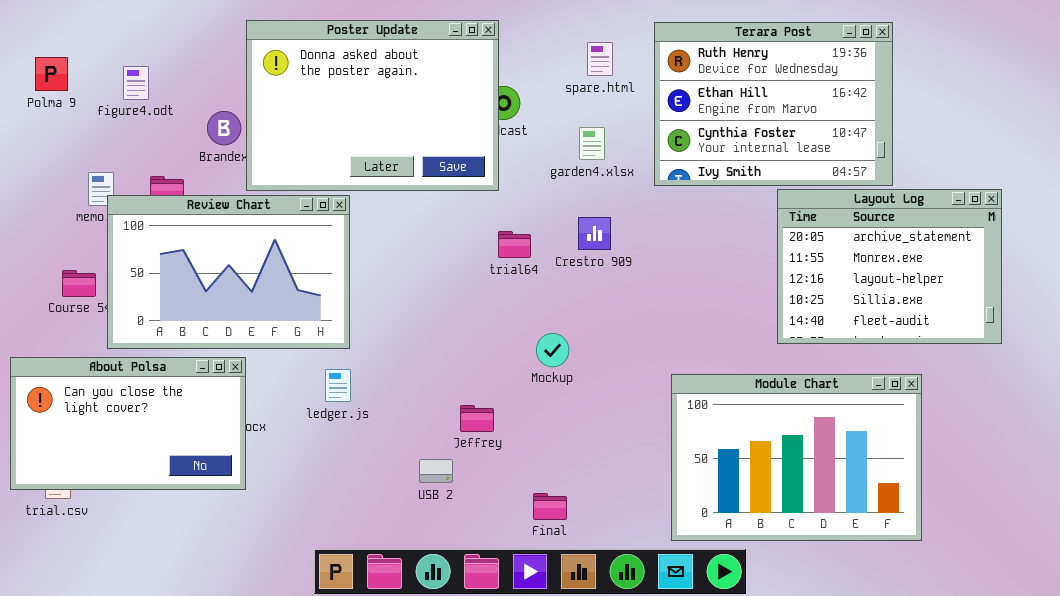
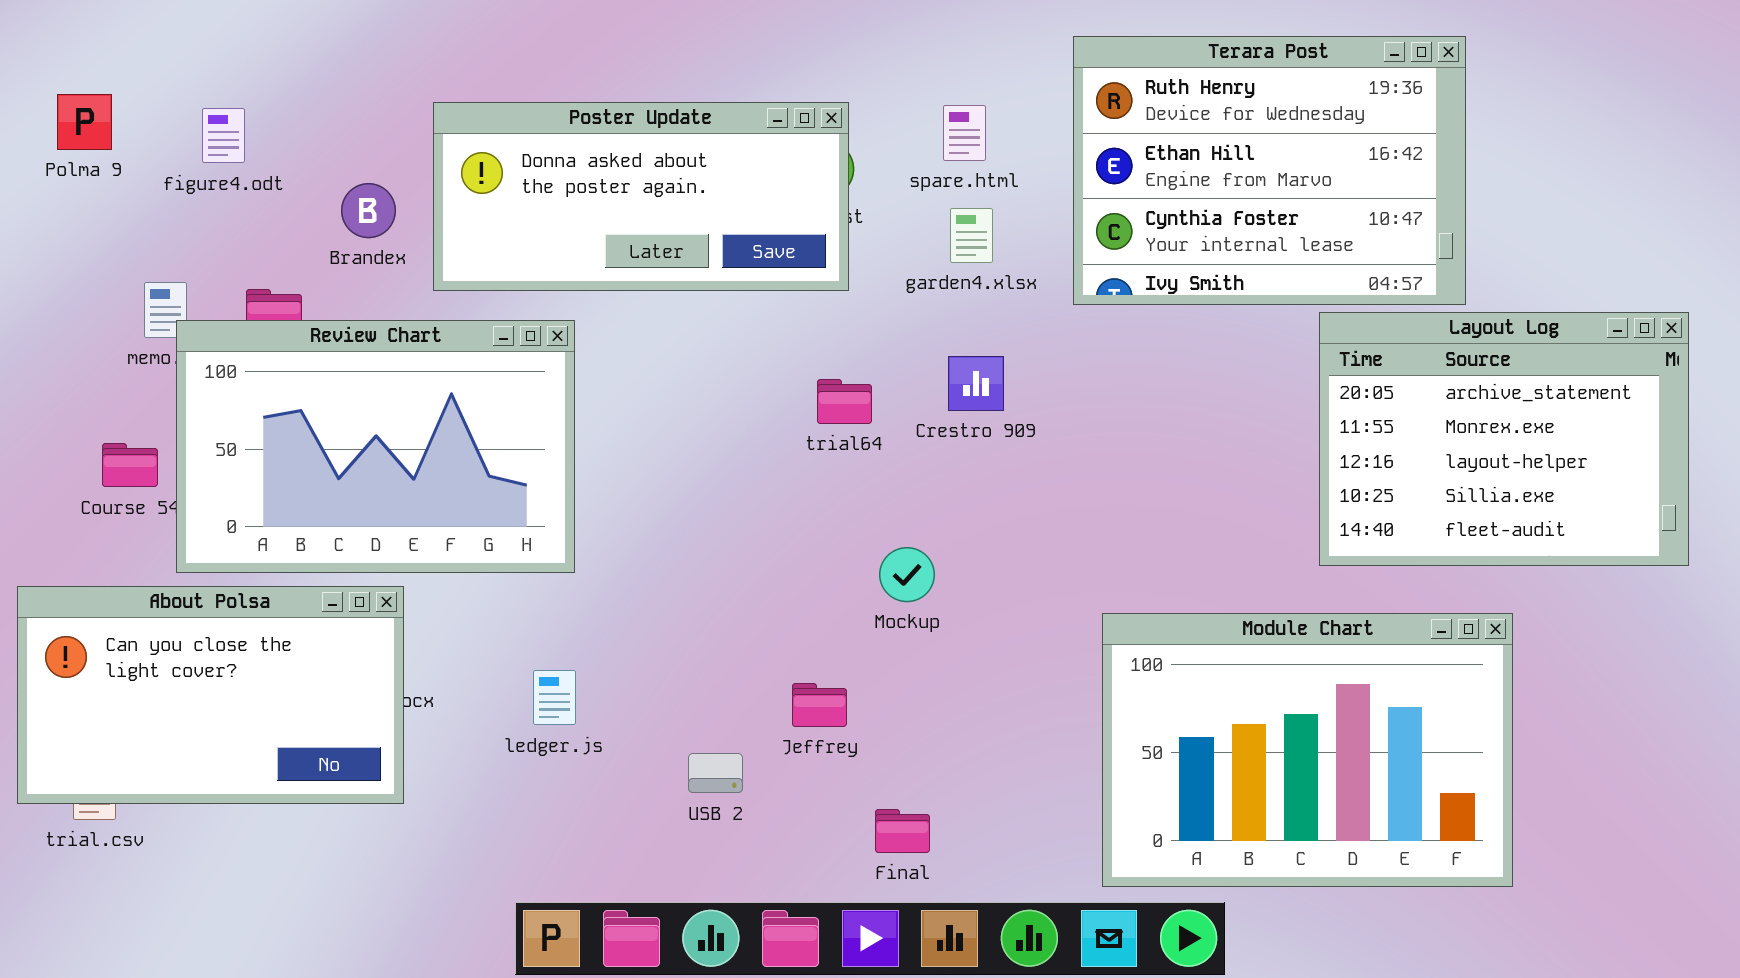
Poster Update: [246,20,499,191] -> [433,102,849,291], moved, resized
spare.html: [587,42,613,76] -> [943,105,986,161], moved
Layout Log: [777,189,1002,344] -> [1319,312,1689,566], moved
ledger.js: [325,369,351,402] -> [533,670,576,725], moved
Jeffrey: [460,405,494,432] -> [792,683,847,727], moved

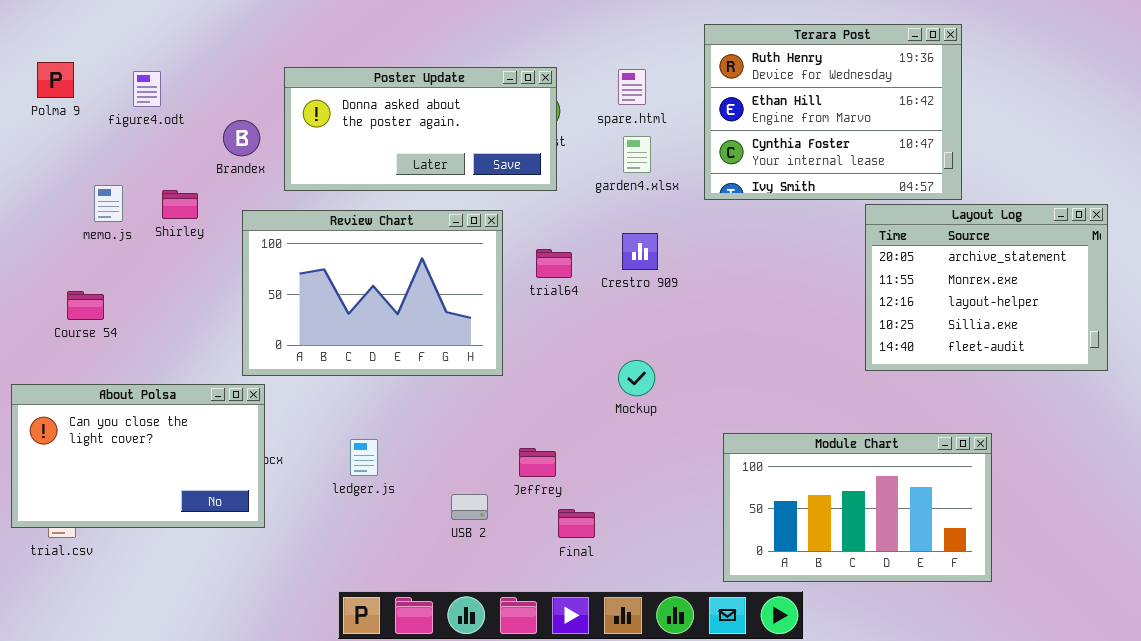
Review Chart: [176,320,575,573] -> [242,210,503,376], moved
Mockup: [879,547,935,602] -> [618,360,655,396], moved
Module Chart: [1102,613,1513,887] -> [723,433,992,582], resized
Final: [875,809,930,853] -> [558,509,595,538], moved

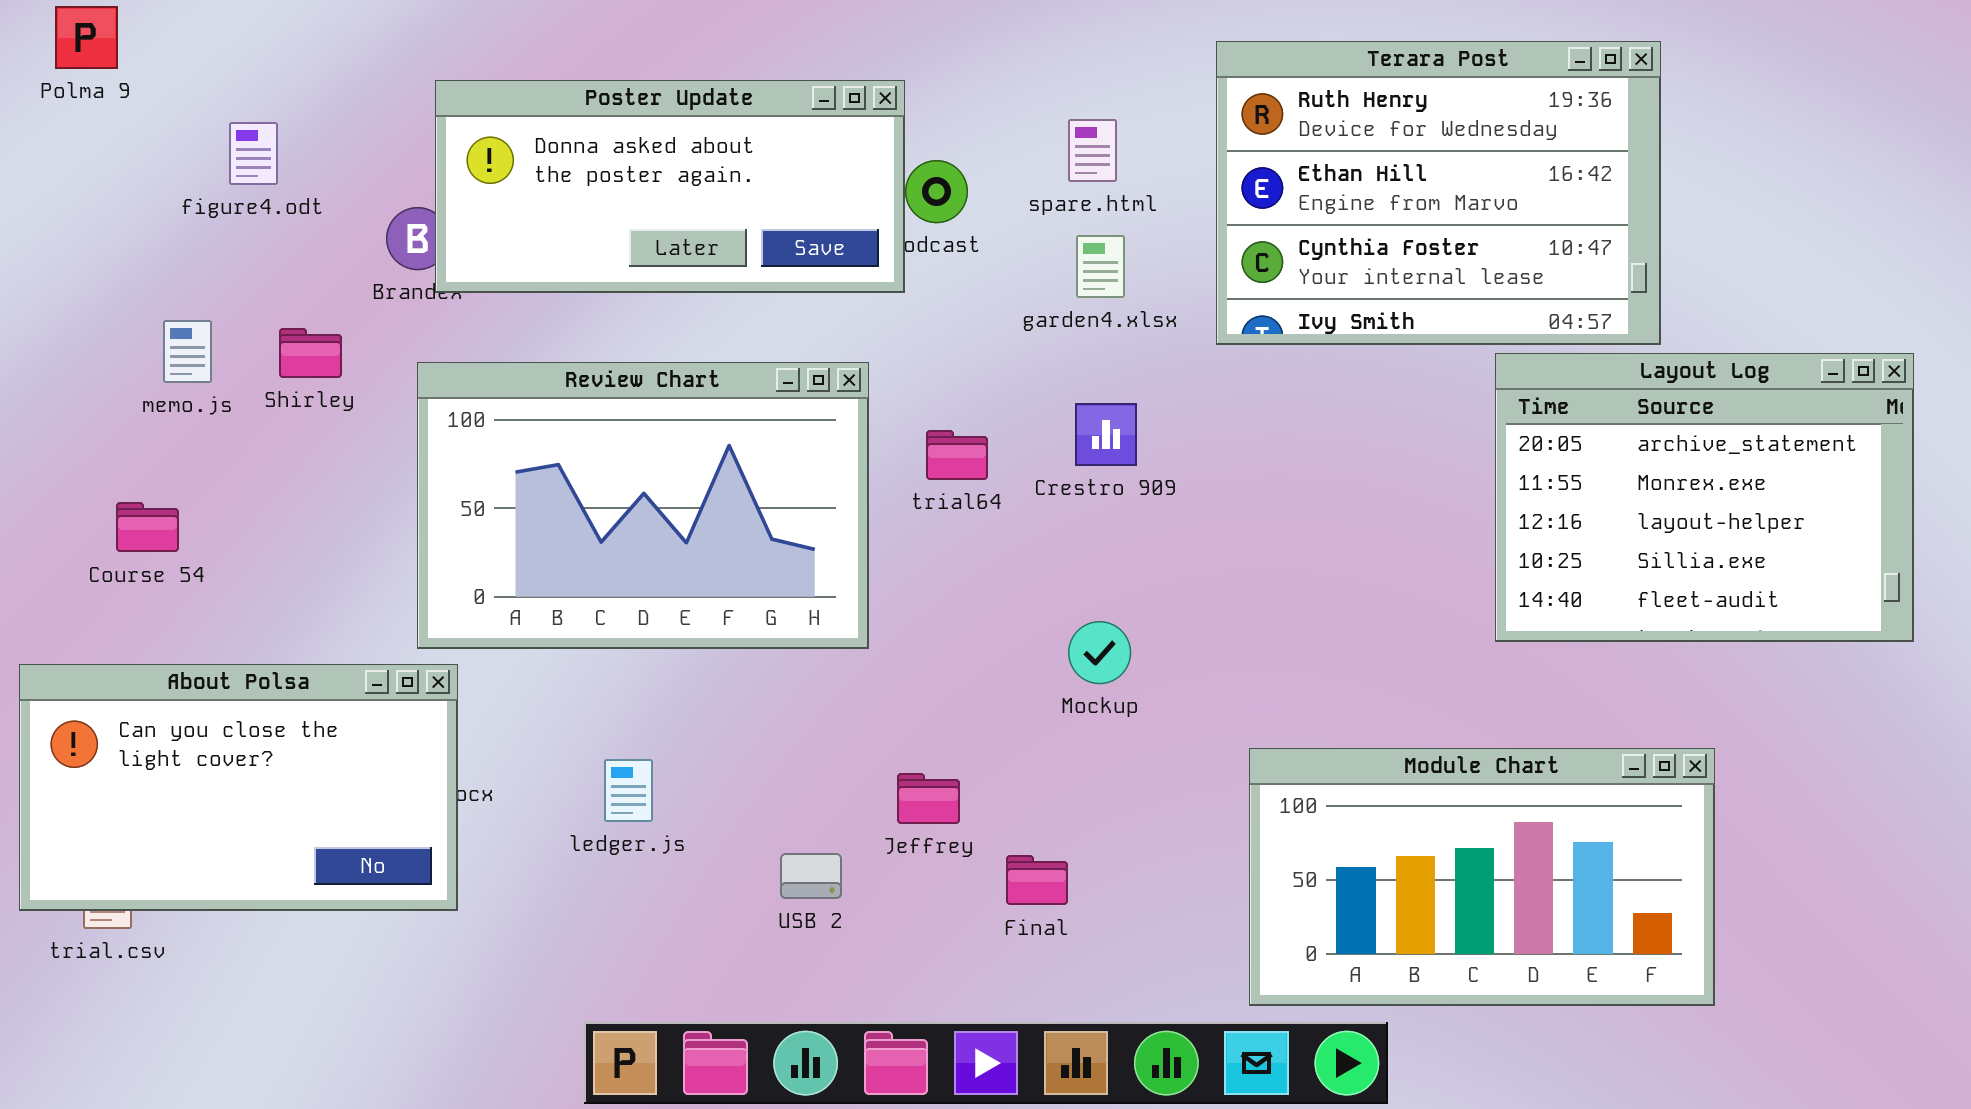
Polma 9: [37,62,74,98] -> [55,6,118,69], moved
Poster Update: [284,67,557,191] -> [435,80,905,293], moved
Final: [558,509,595,538] -> [1006,855,1068,905], moved

